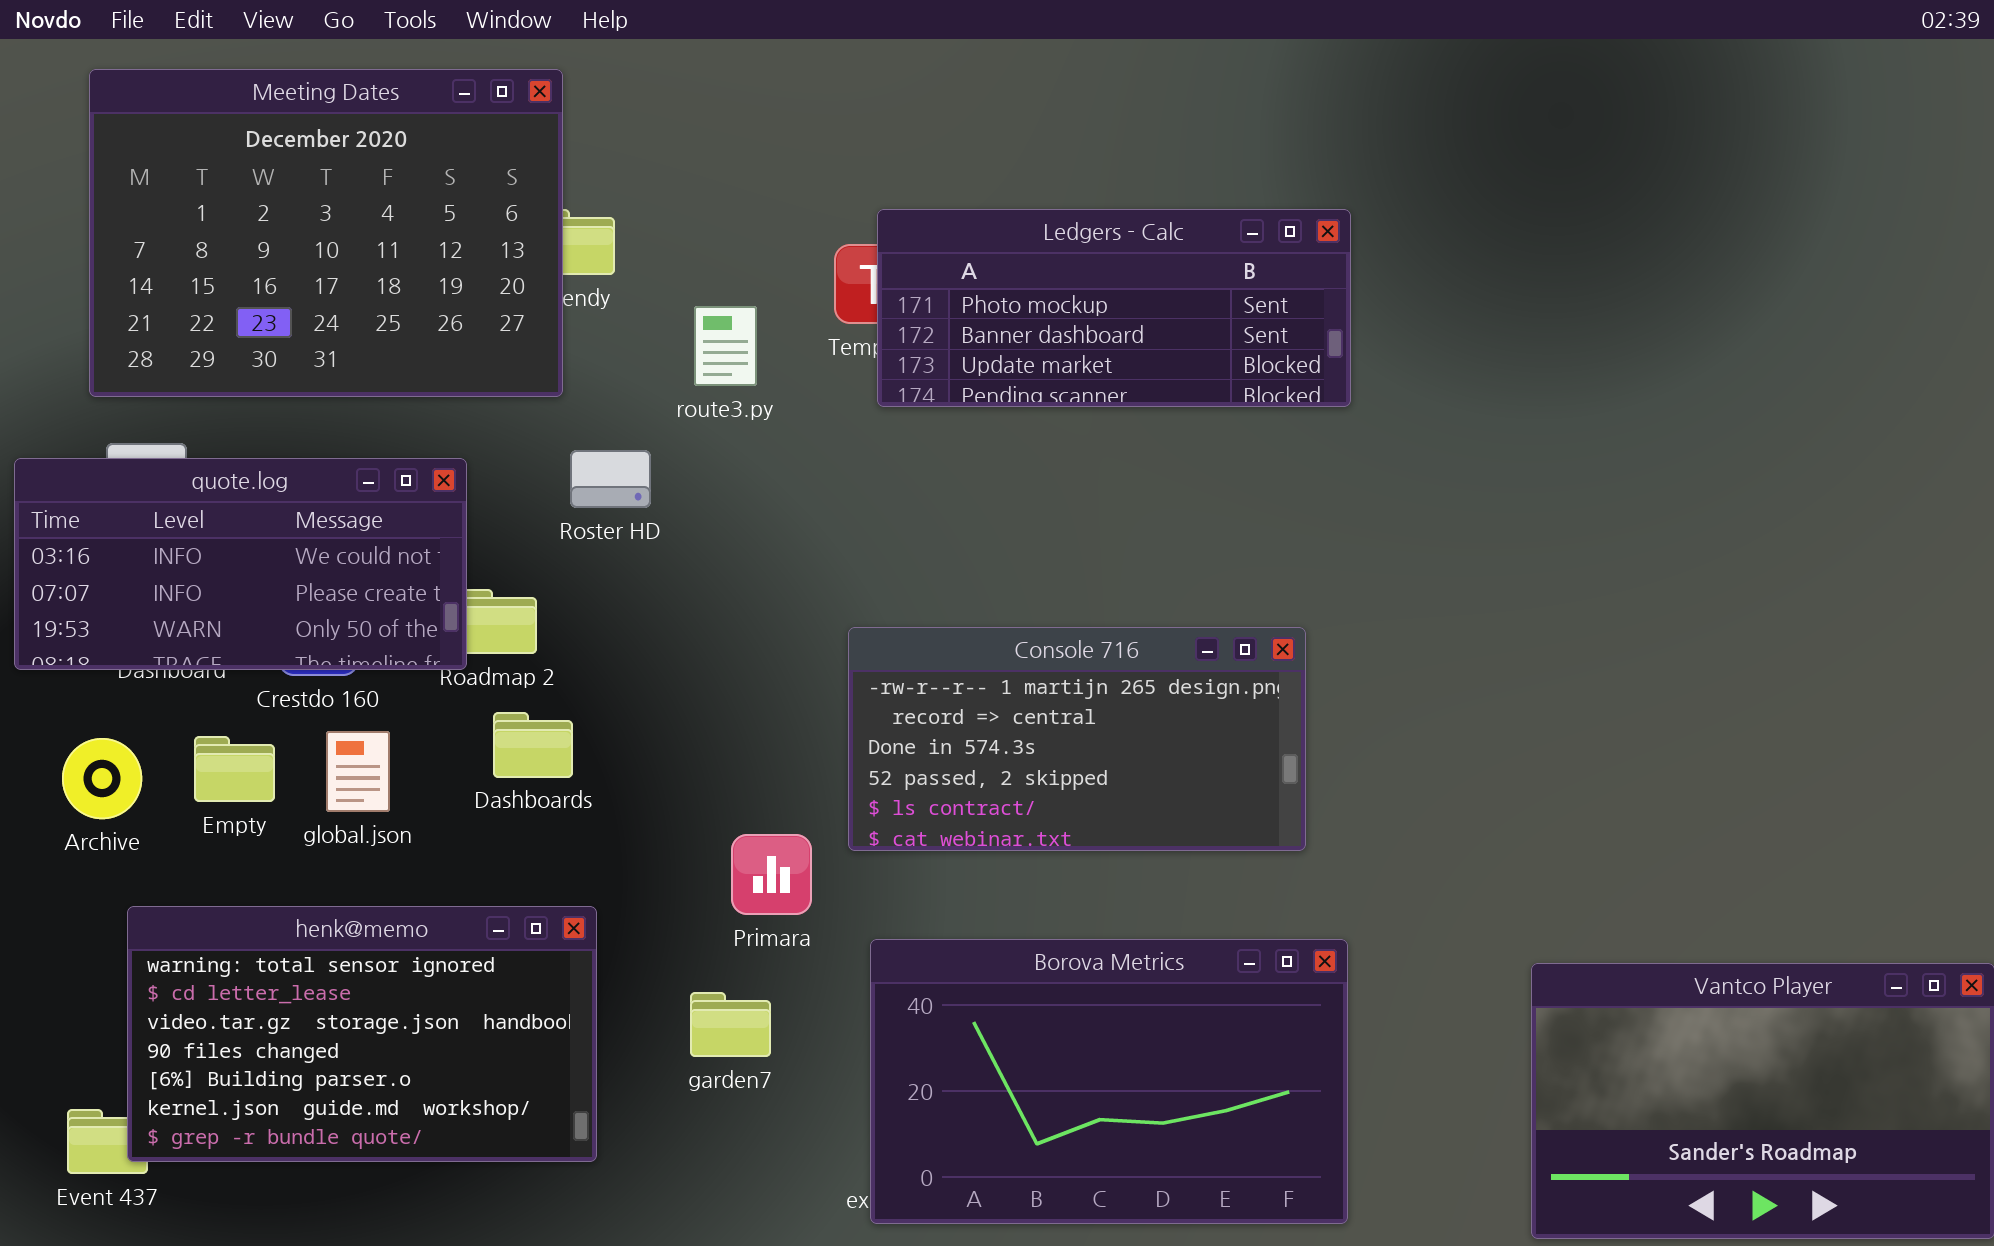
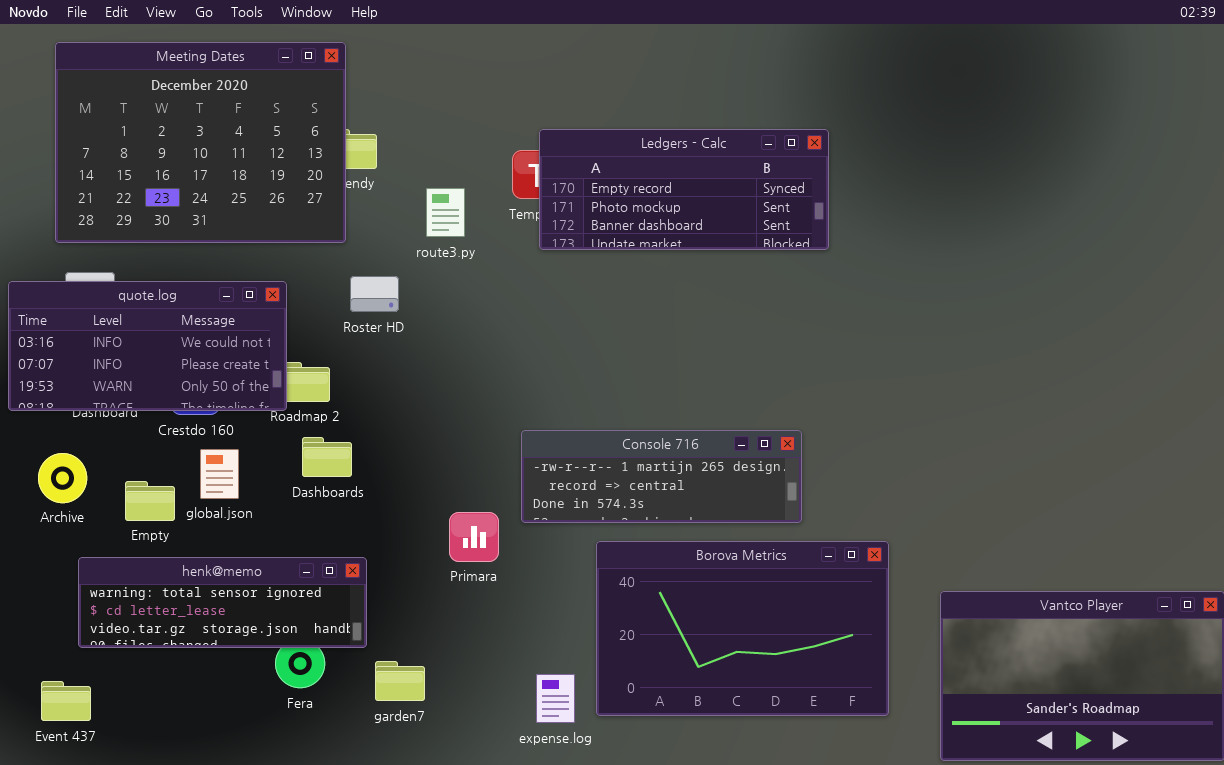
Ledgers - Calc: [877,209,1351,407] -> [539,129,829,250], scrolled up 1 row
Console 716: [848,627,1306,851] -> [521,430,802,523], resized
Empty: [194,736,275,802] -> [125,481,175,521], moved
henk@memo: [127,906,597,1162] -> [78,557,367,648], resized
Borova Metrics: [870,939,1348,1224] -> [596,541,889,716], moved
garden7: [690,992,771,1057] -> [375,661,425,701], moved

